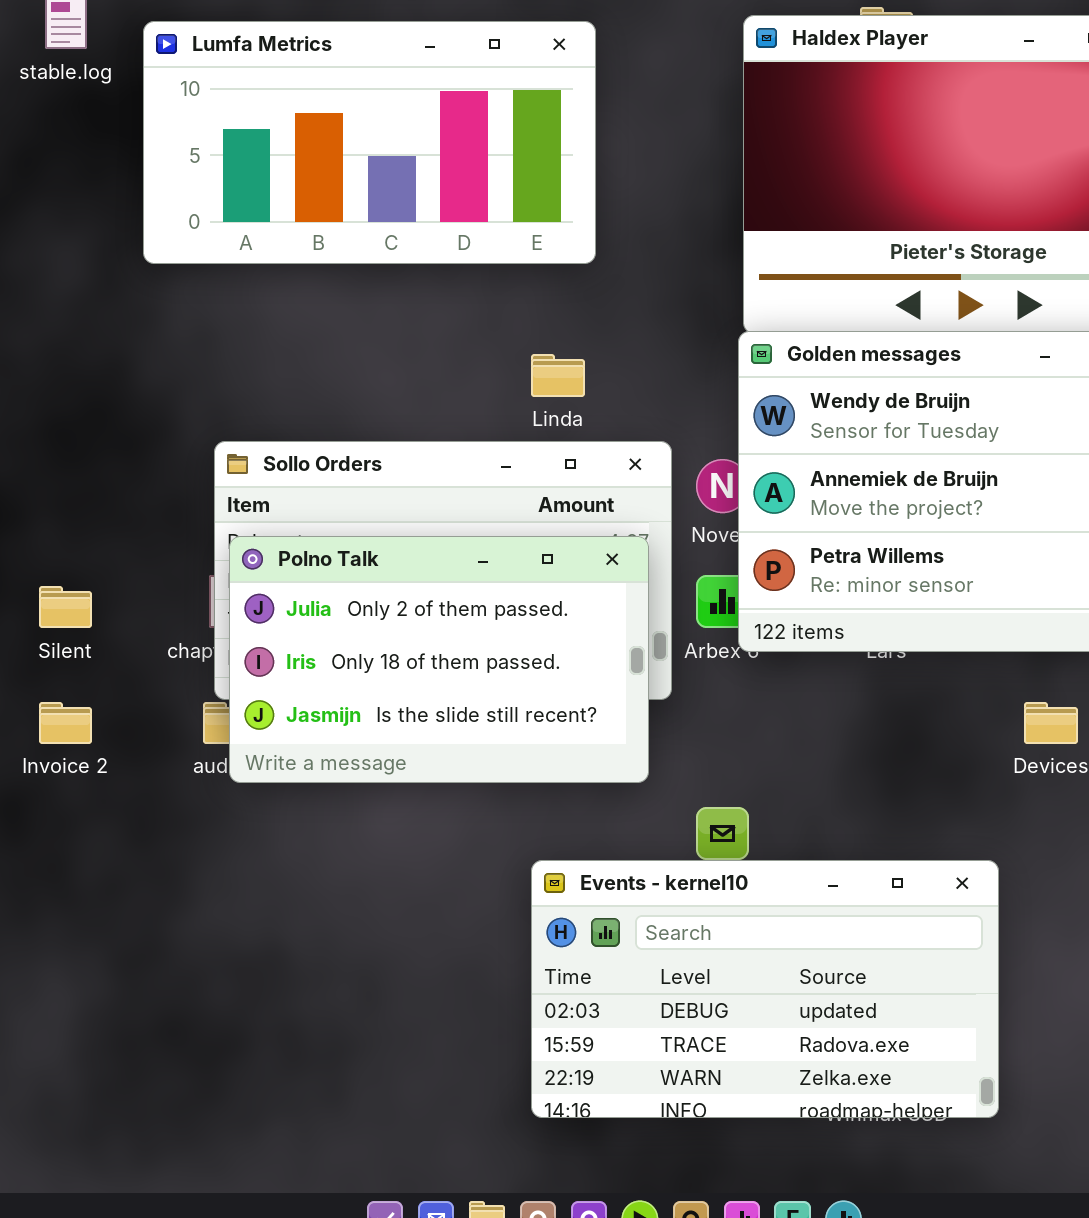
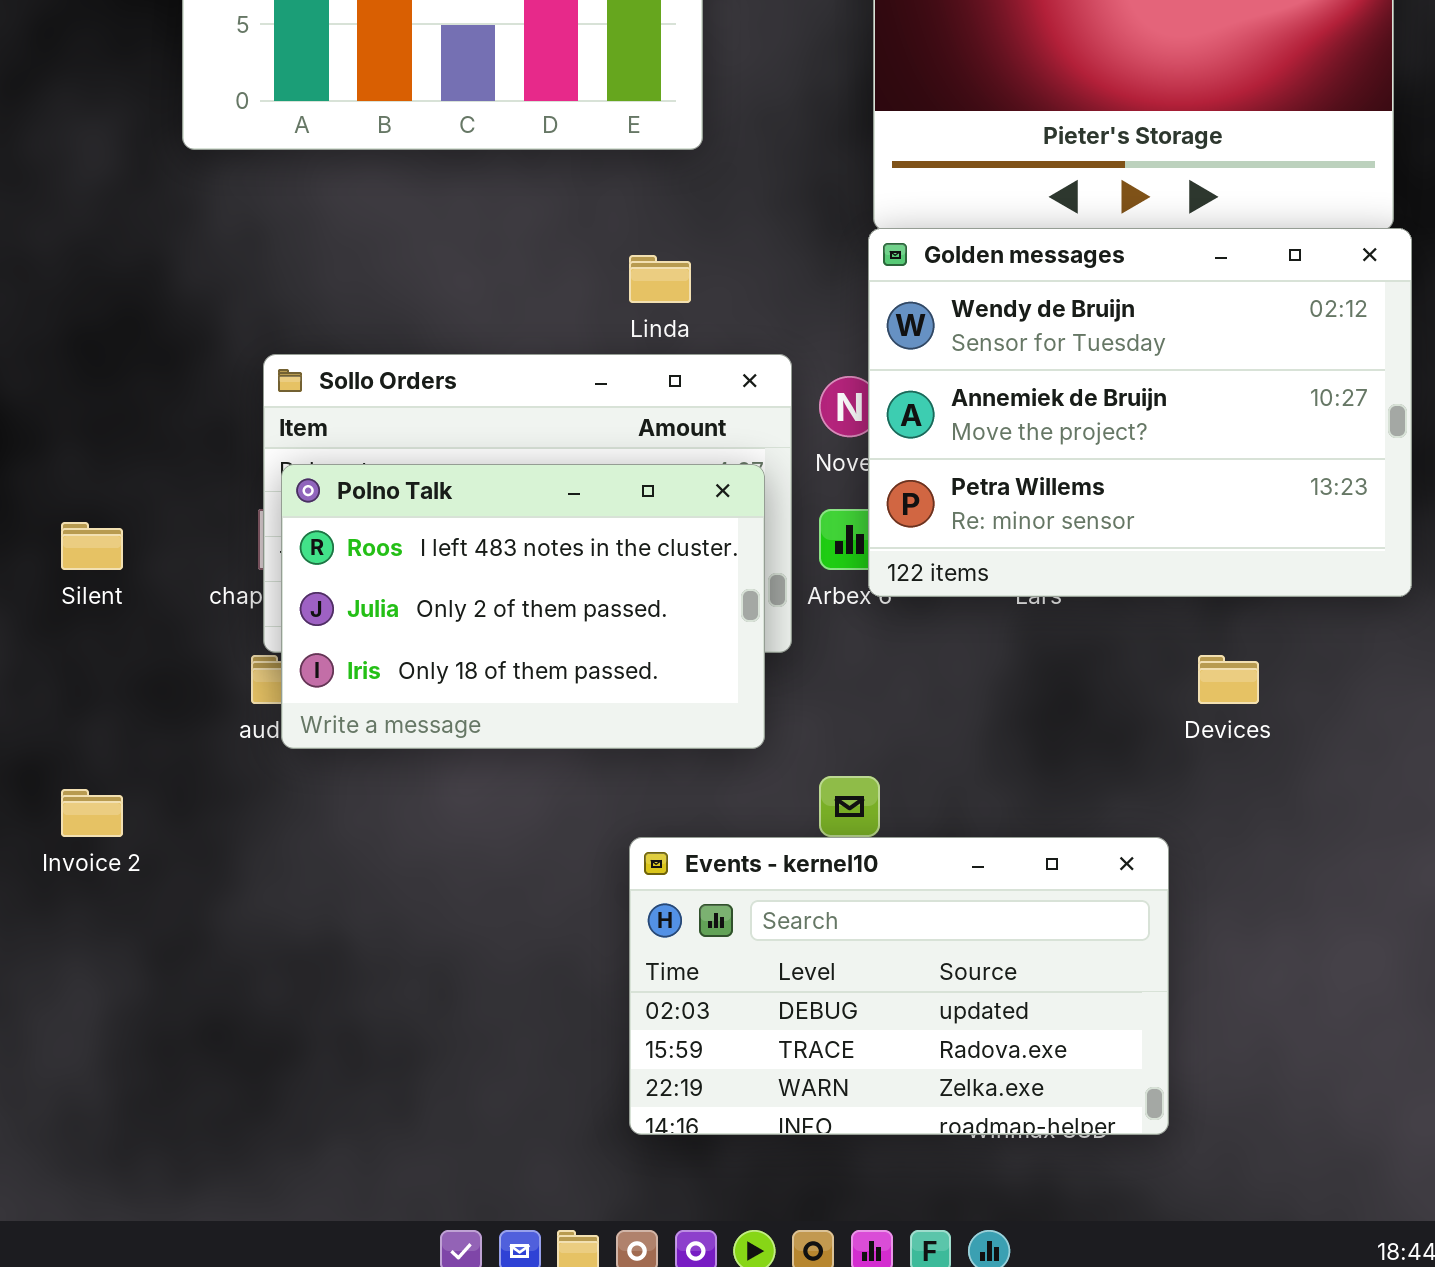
Polno Talk: [229,536,649,783] -> [281,464,765,749], scrolled up 1 row
Invoice 2: [39,702,92,744] -> [61,789,123,837], moved

